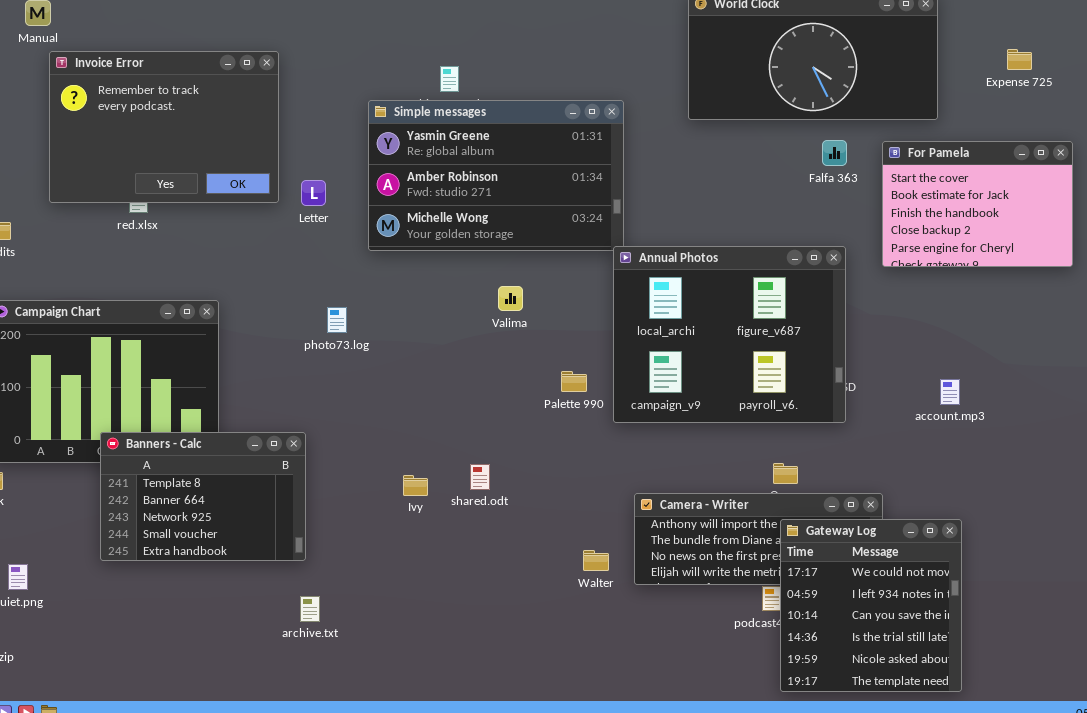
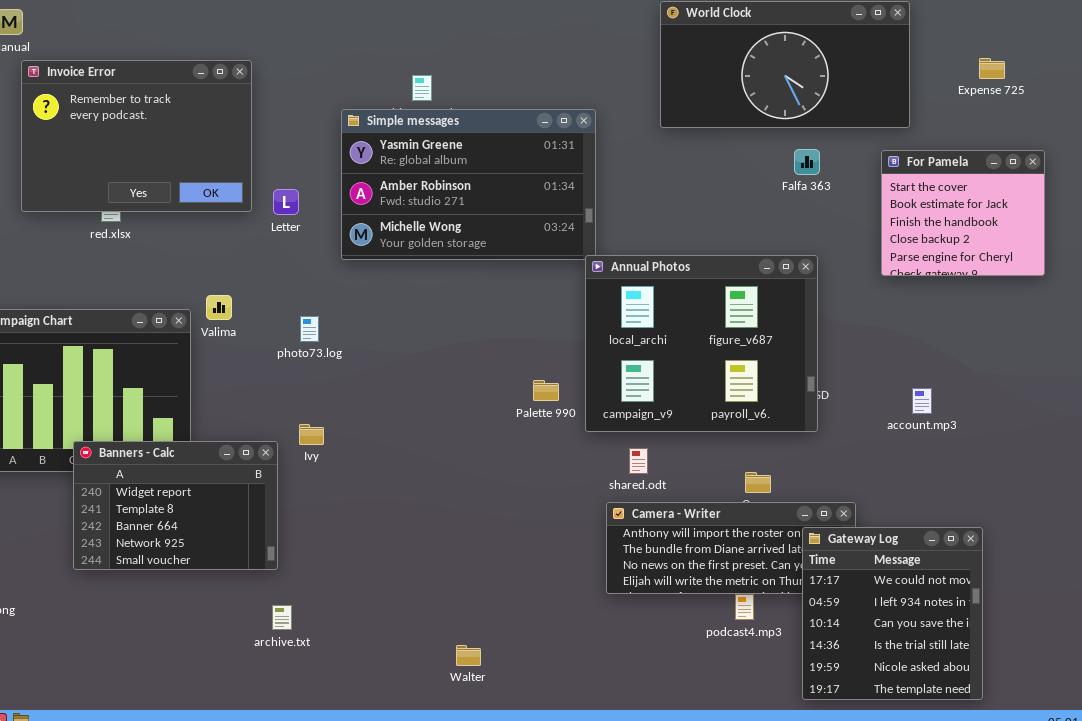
For Pamela: [882,141,1073,267] -> [881,150,1045,276], resized
Valima: [498,286,523,311] -> [206,295,232,320], moved
Banners - Calc: [100,432,306,561] -> [73,441,278,570], scrolled up 1 row
shared.odt: [470,464,490,490] -> [629,448,648,474], moved
Ivy: [403,475,428,496] -> [299,424,324,445], moved
Gateway Log: [780,519,962,692] -> [802,527,983,700], moved
Walter: [583,550,609,571] -> [456,645,481,666], moved

